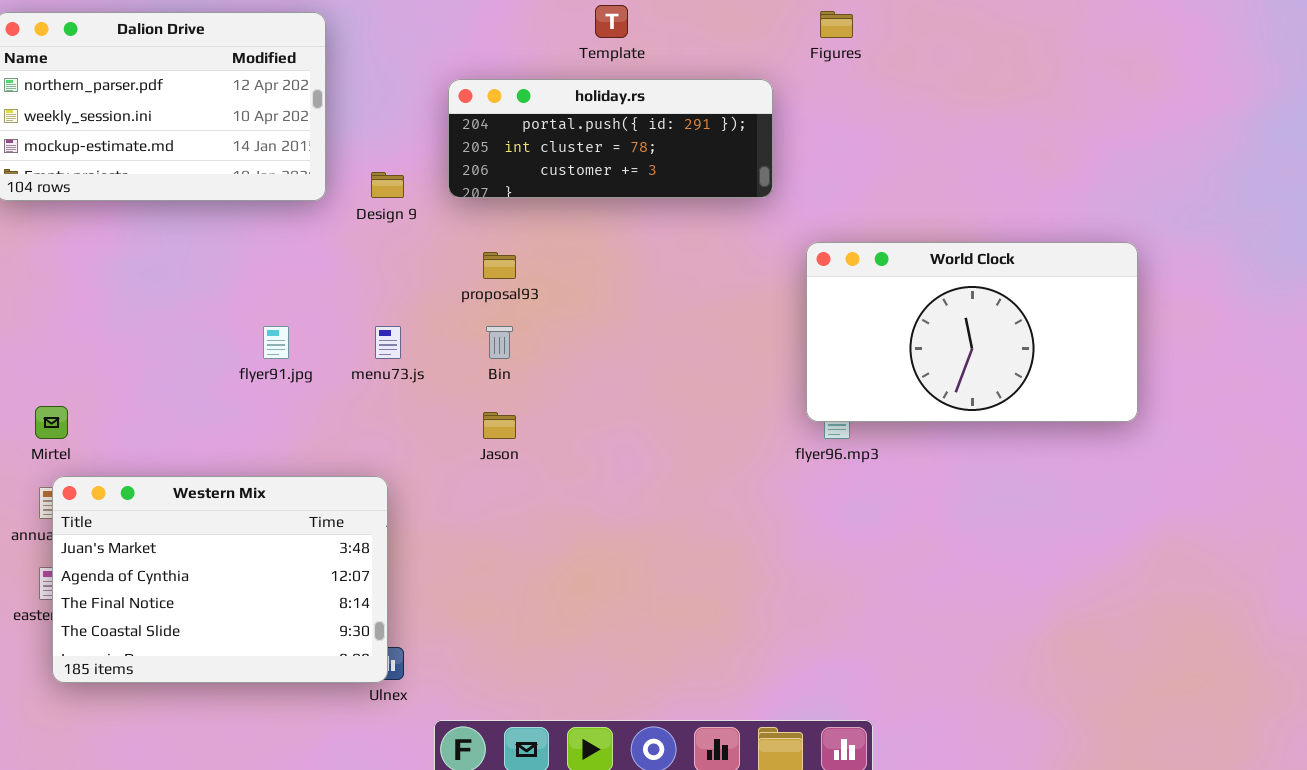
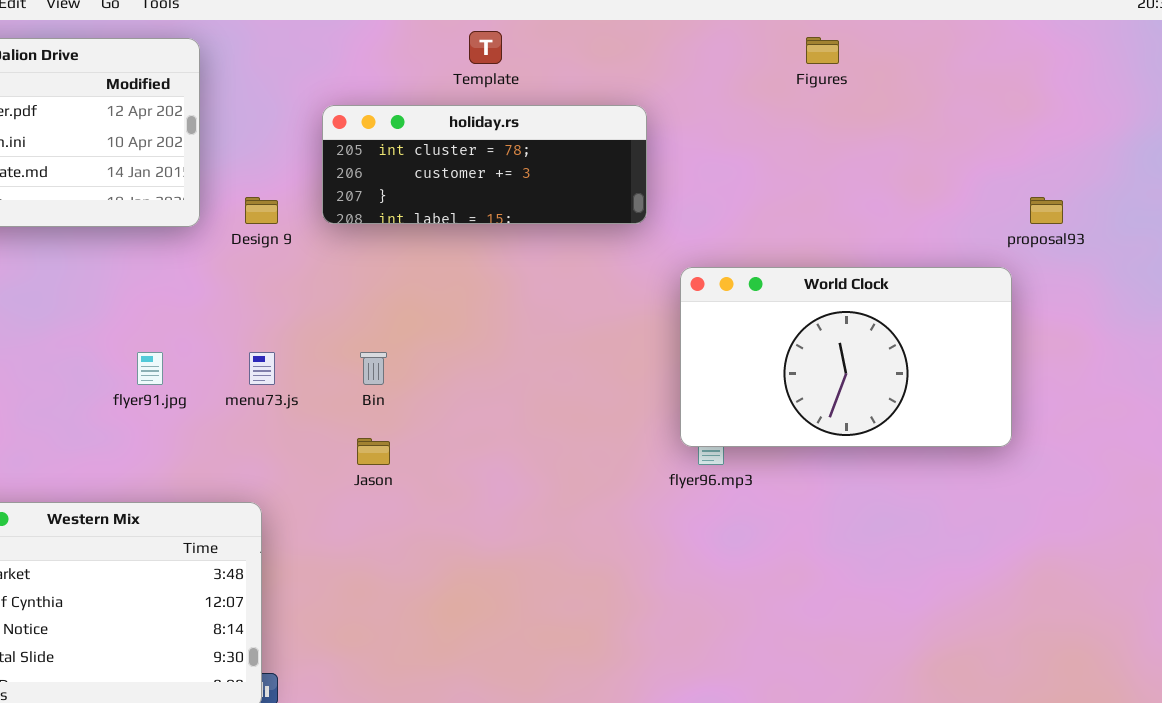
Figures: [820,11,853,38] -> [806,37,839,64], moved
holiday.rs: [448,79,773,198] -> [322,105,647,224], scrolled down 1 row
proposal93: [483,252,516,279] -> [1030,197,1063,224], moved

